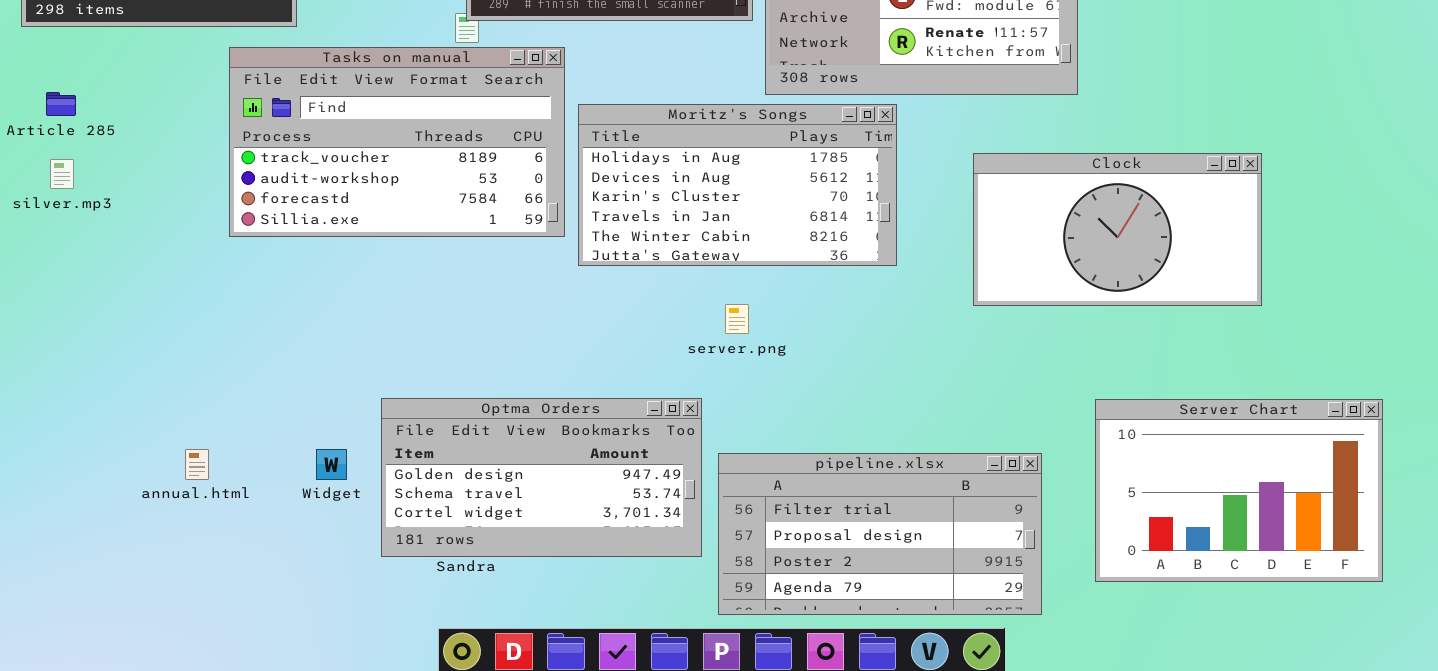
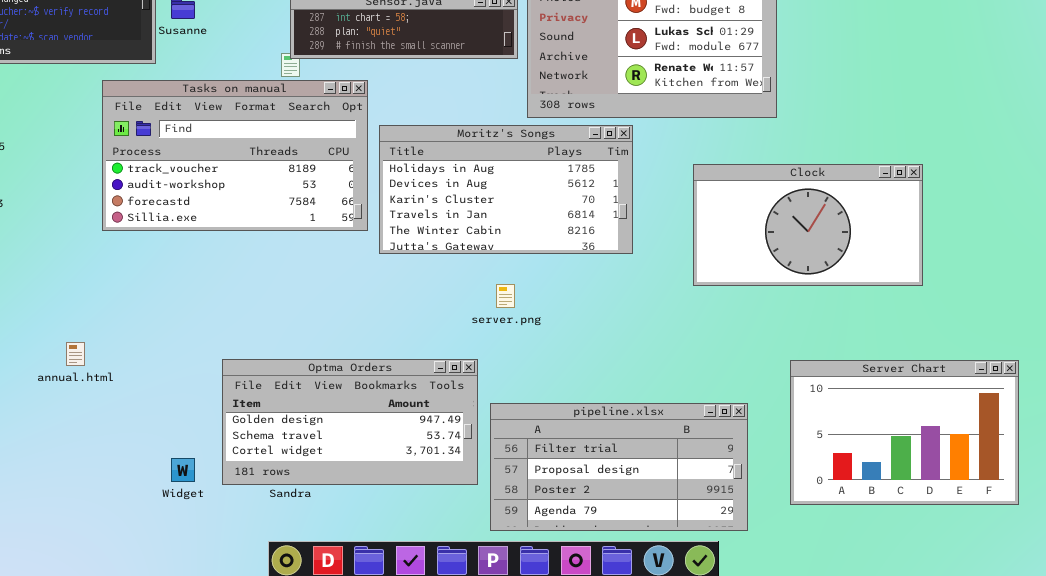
annual.html: [185,449,209,480] -> [66,342,85,366], moved
Widget: [316,449,347,480] -> [171,458,195,482], moved

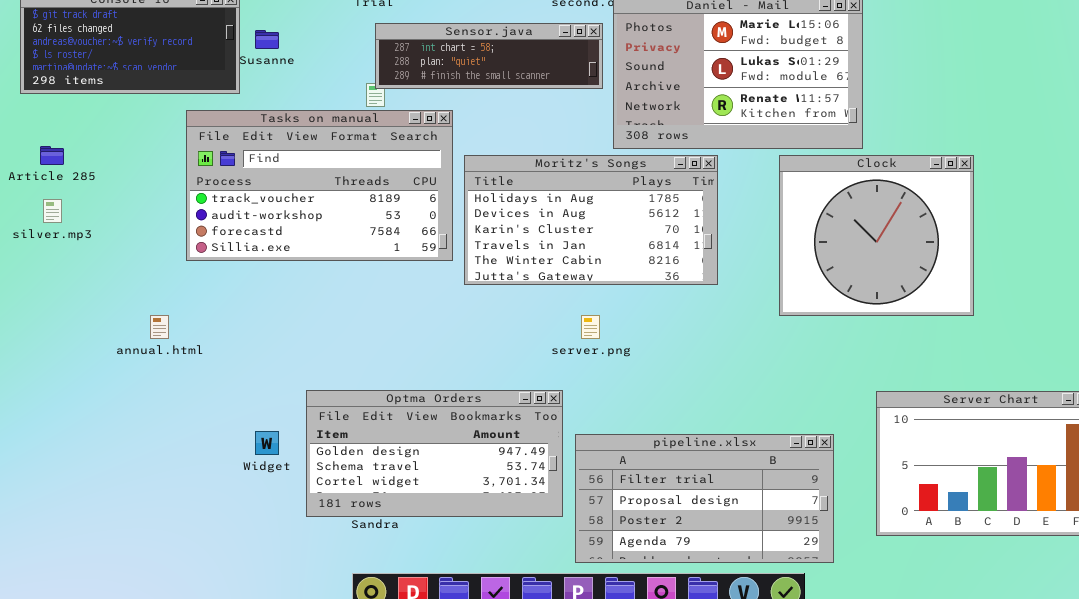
Clock: [693,164,923,286] -> [779,155,974,316], resized
annual.html: [66,342,85,366] -> [150,315,169,339], moved
Widget: [171,458,195,482] -> [255,431,279,455], moved

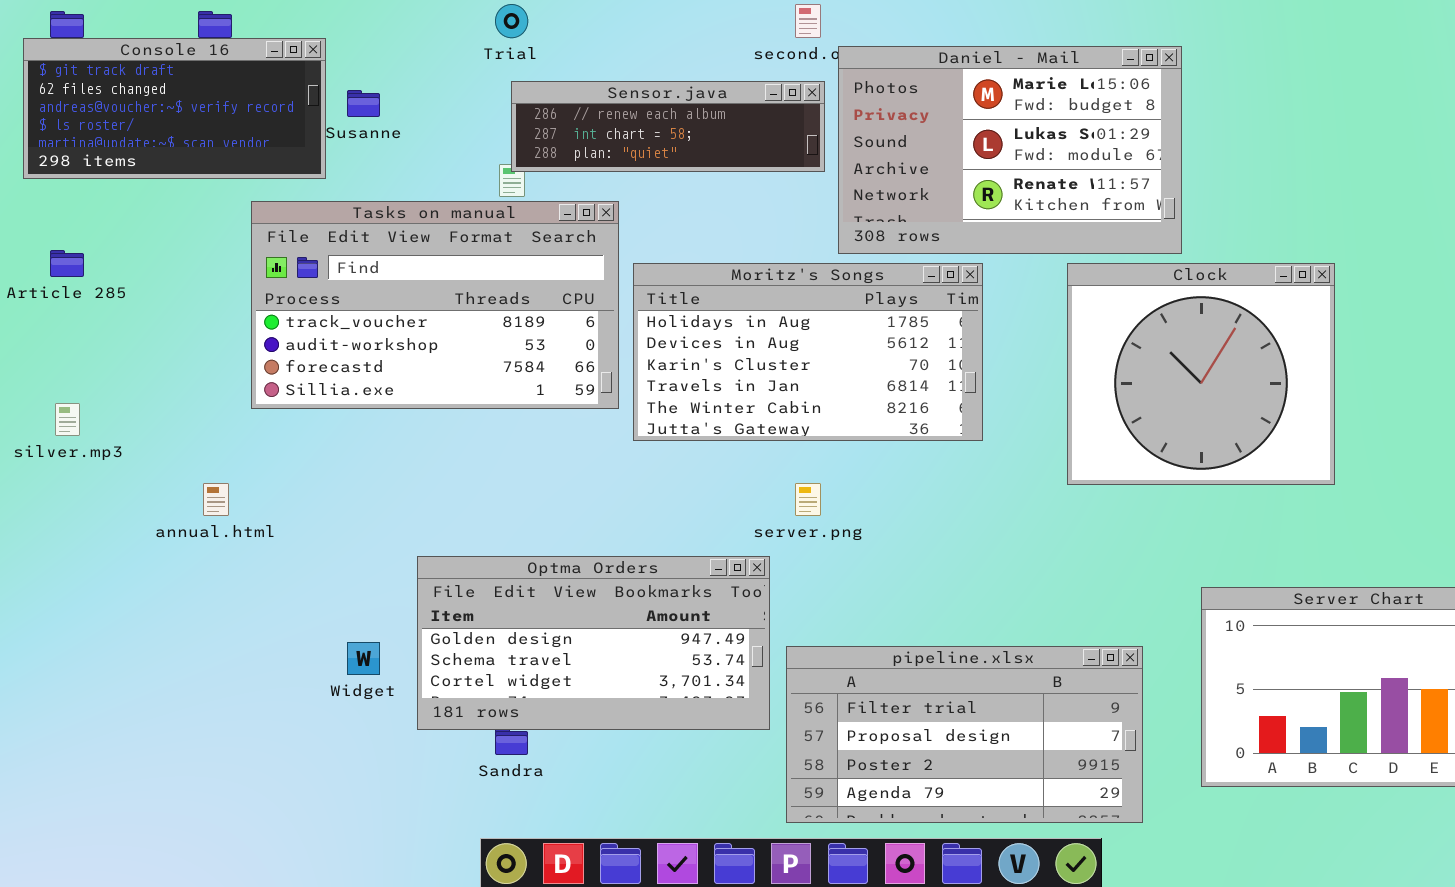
Sensor.java: [375,23,603,89] -> [511,81,825,172], scrolled up 1 row
silver.mp3: [43,199,62,223] -> [55,403,80,436], moved
Optma Orders: [306,390,563,517] -> [417,556,770,730], moved

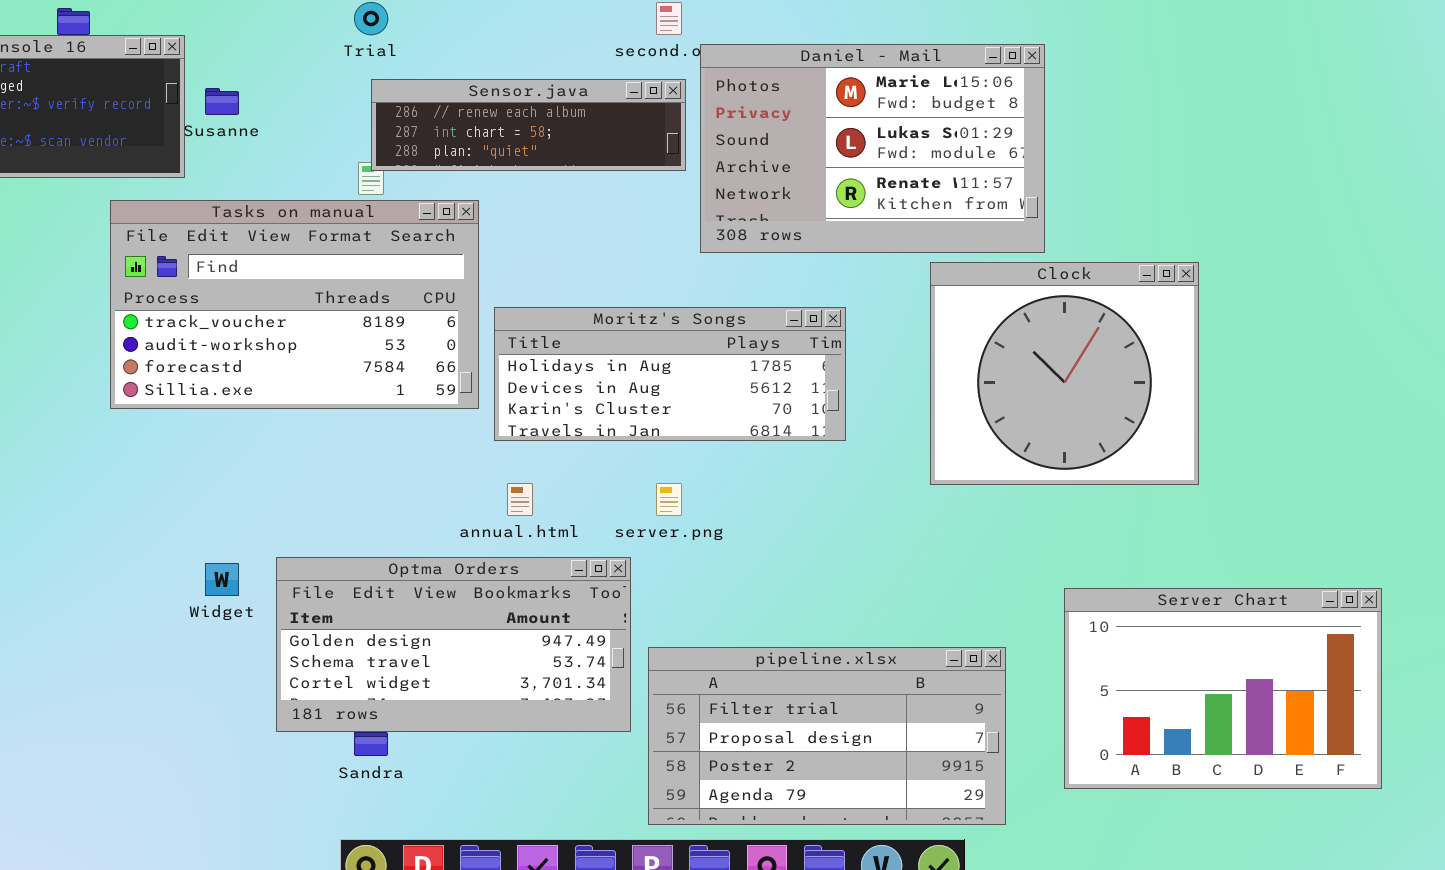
Moritz's Songs: [633,263,983,441] -> [494,307,846,441], resized
annual.html: [203,483,229,516] -> [507,483,533,516], moved
Widget: [347,642,380,675] -> [205,563,239,596], moved

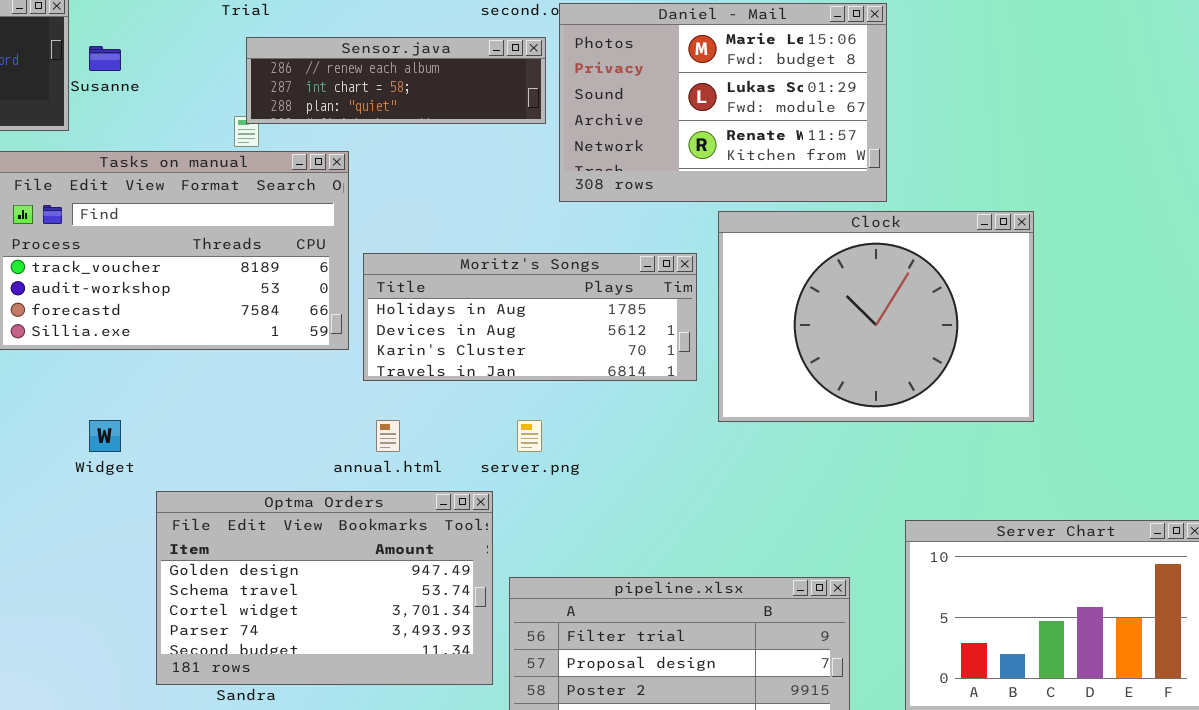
Clock: [930,262,1199,485] -> [718,211,1034,422], resized
Optma Orders: [276,557,631,732] -> [156,491,493,685], resized
Widget: [205,563,239,596] -> [89,420,121,452], moved

